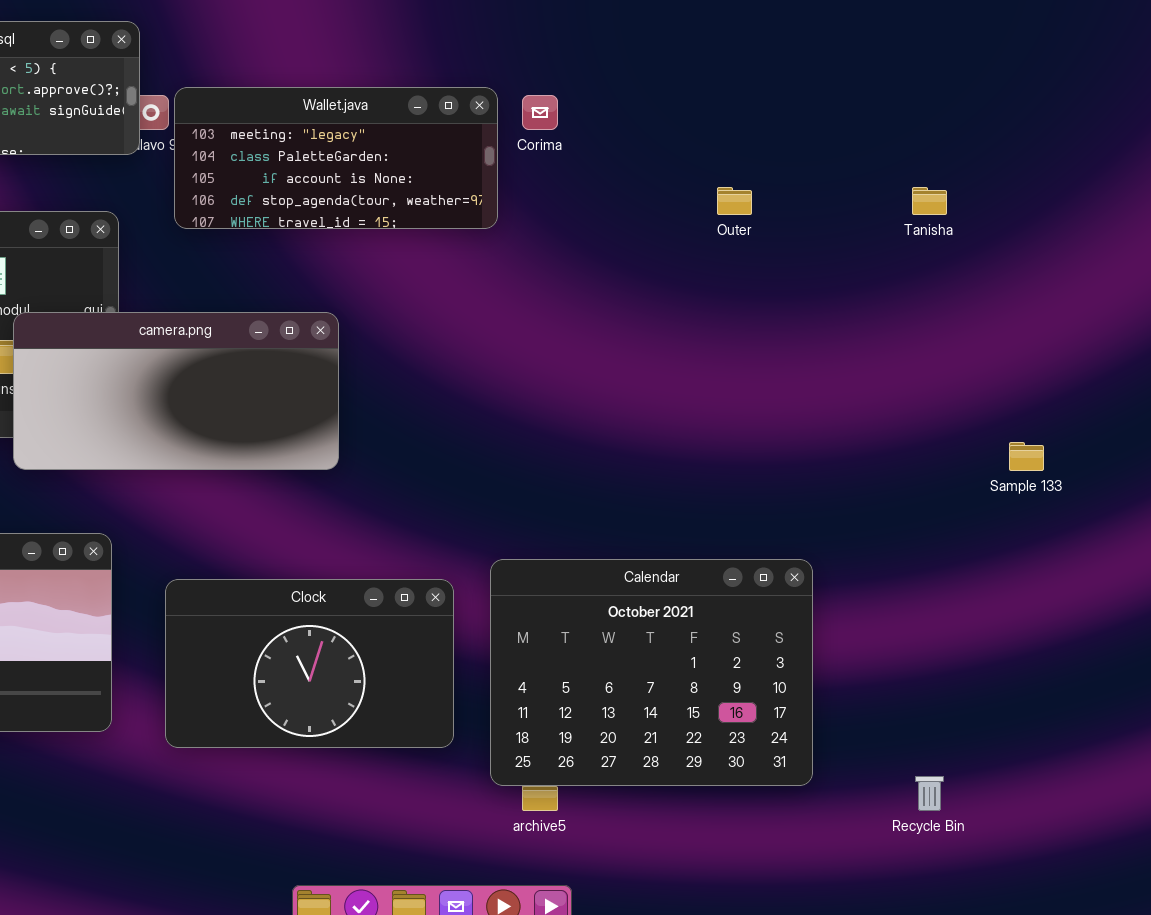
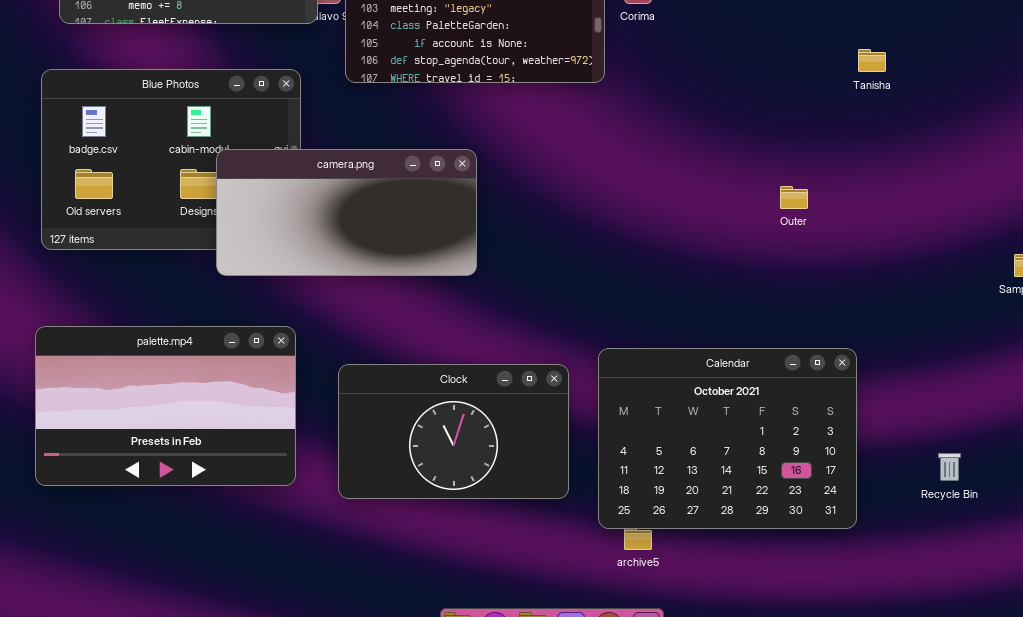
Outer: [717,187,752,215] -> [780,186,808,209], moved
Tanisha: [912,187,947,215] -> [858,49,886,72], moved
Recycle Bin: [915,776,944,811] -> [938,453,961,481], moved

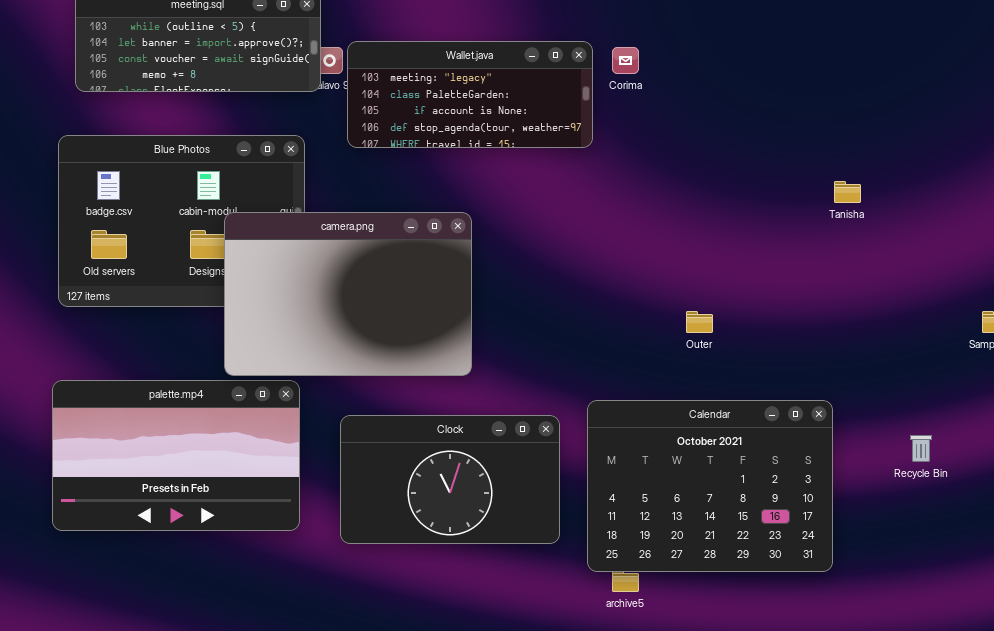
Tanisha: [858,49,886,72] -> [834,181,861,203], moved
camera.png: [216,149,477,276] -> [224,212,472,376], resized
Outer: [780,186,808,209] -> [686,311,713,333], moved
Recycle Bin: [938,453,961,481] -> [910,435,932,462], moved

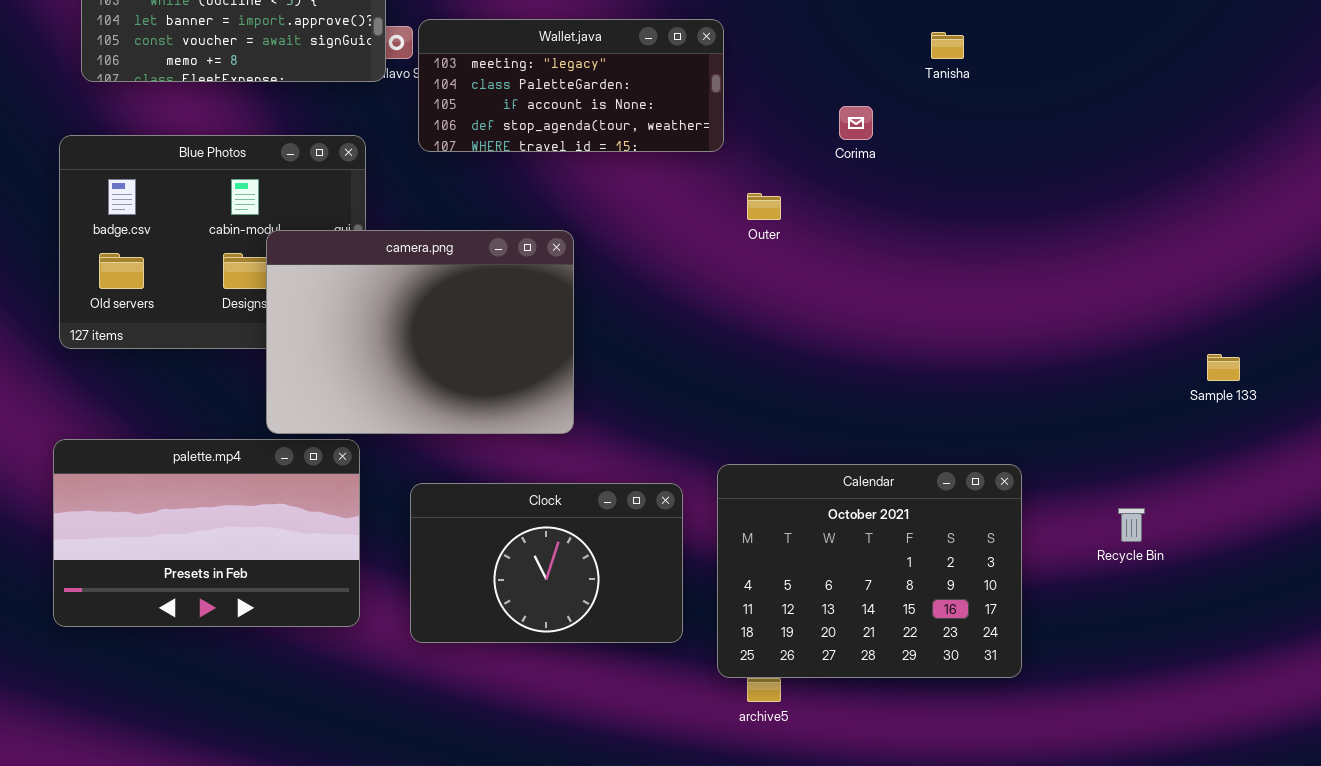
Corima: [612,47,639,74] -> [839,106,873,140], moved
Tanisha: [834,181,861,203] -> [931,32,964,59], moved
Outer: [686,311,713,333] -> [747,193,781,220], moved

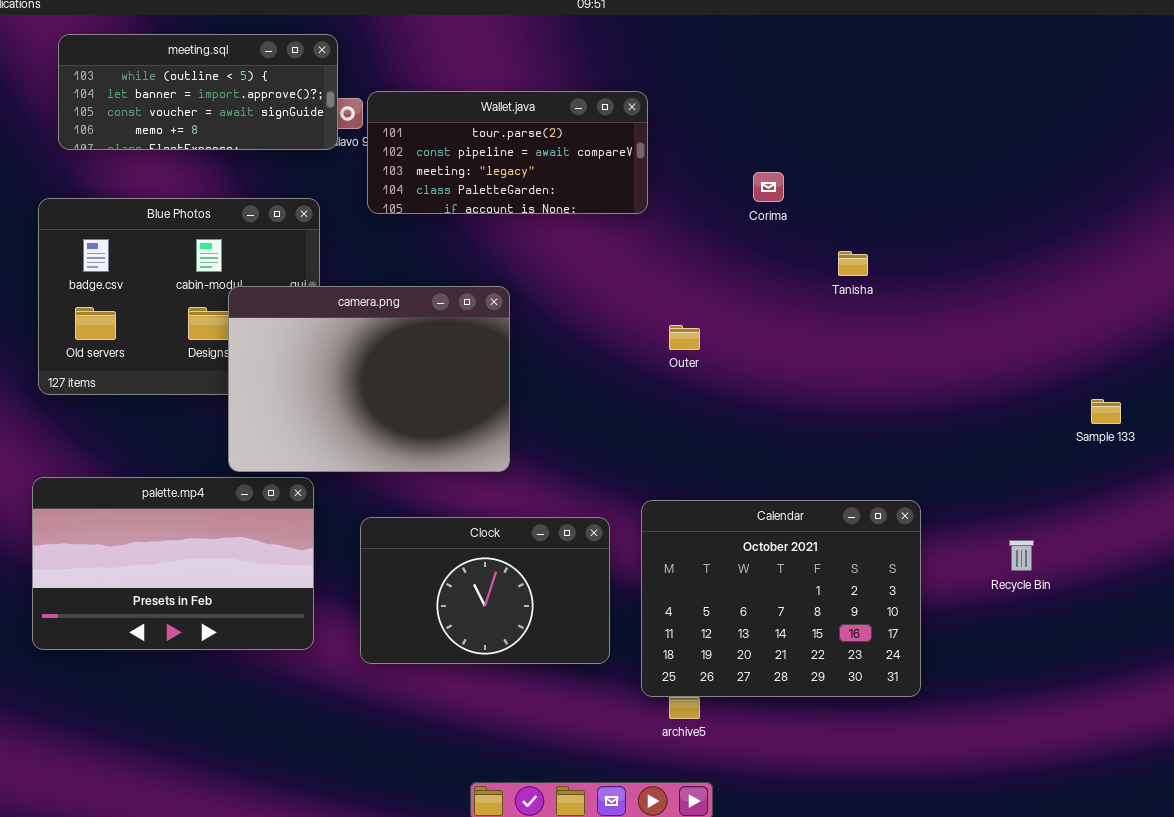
Wallet.java: [418,19,724,152] -> [367,91,648,214], scrolled up 2 rows
Tanisha: [931,32,964,59] -> [838,251,868,276], moved
Outer: [747,193,781,220] -> [669,325,700,350], moved

